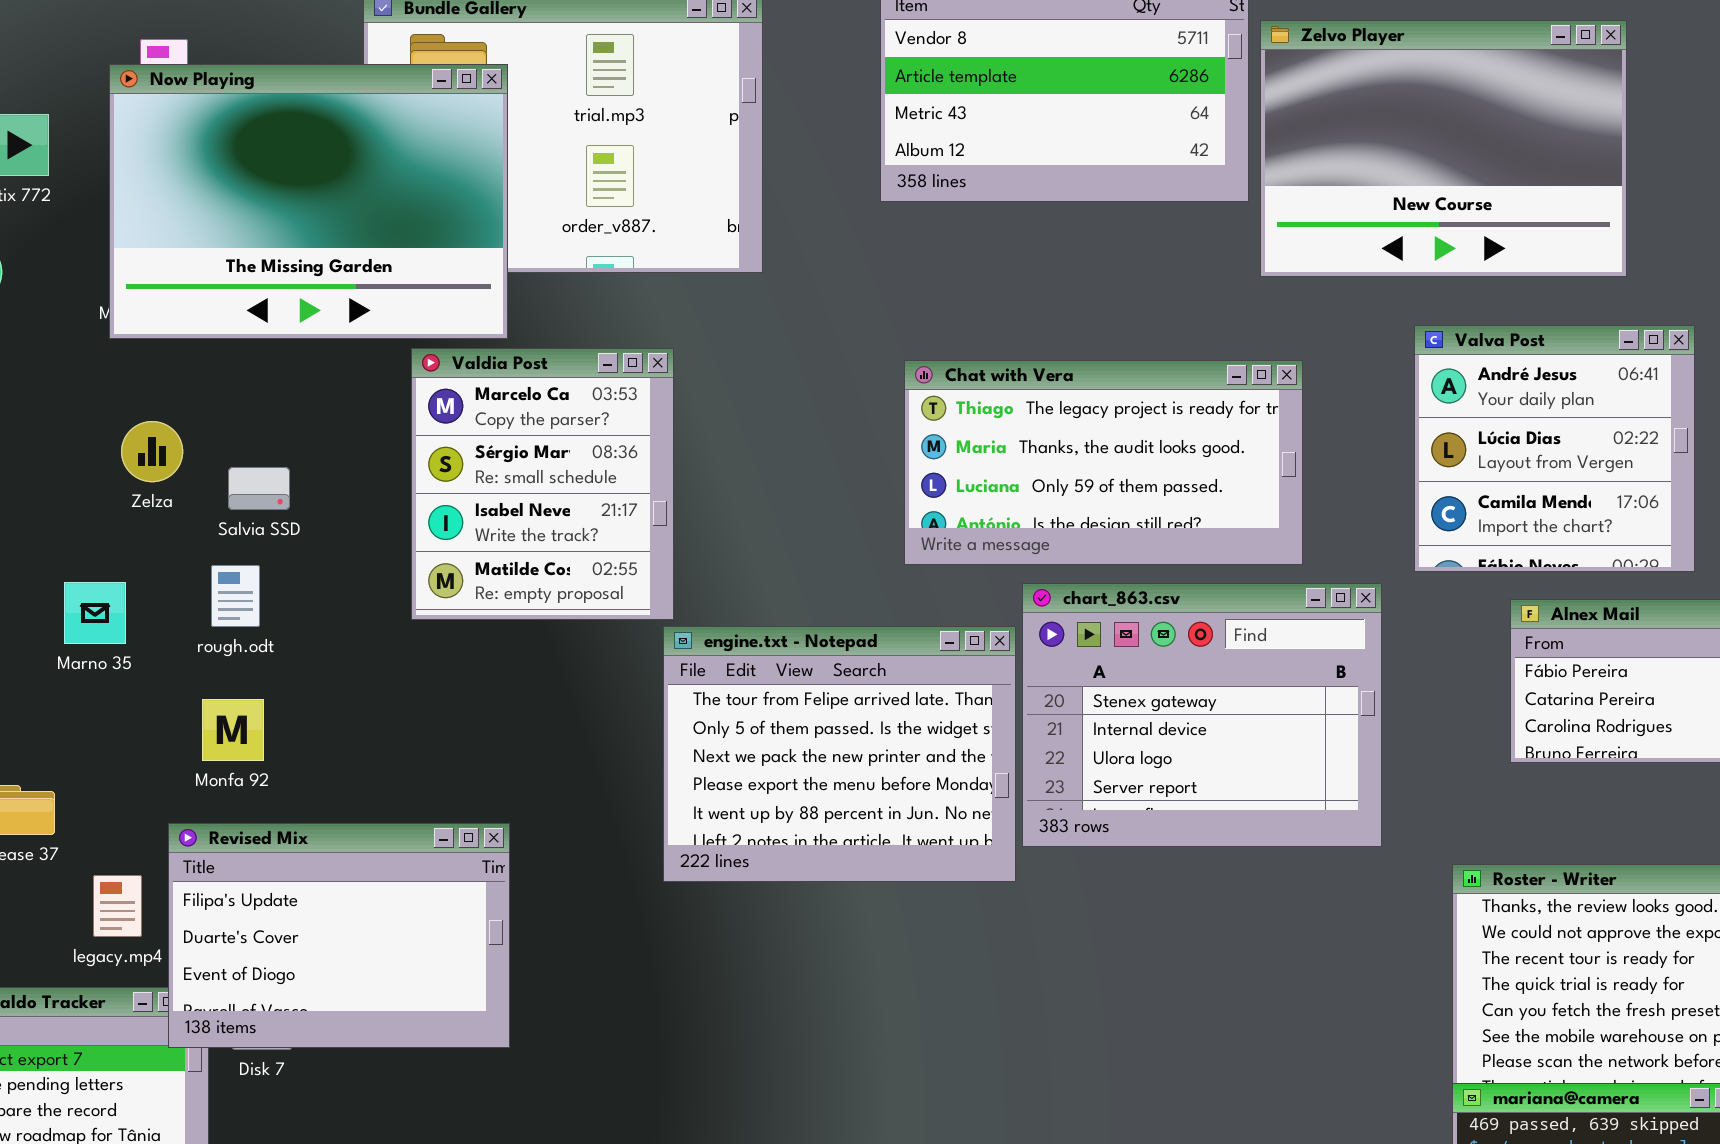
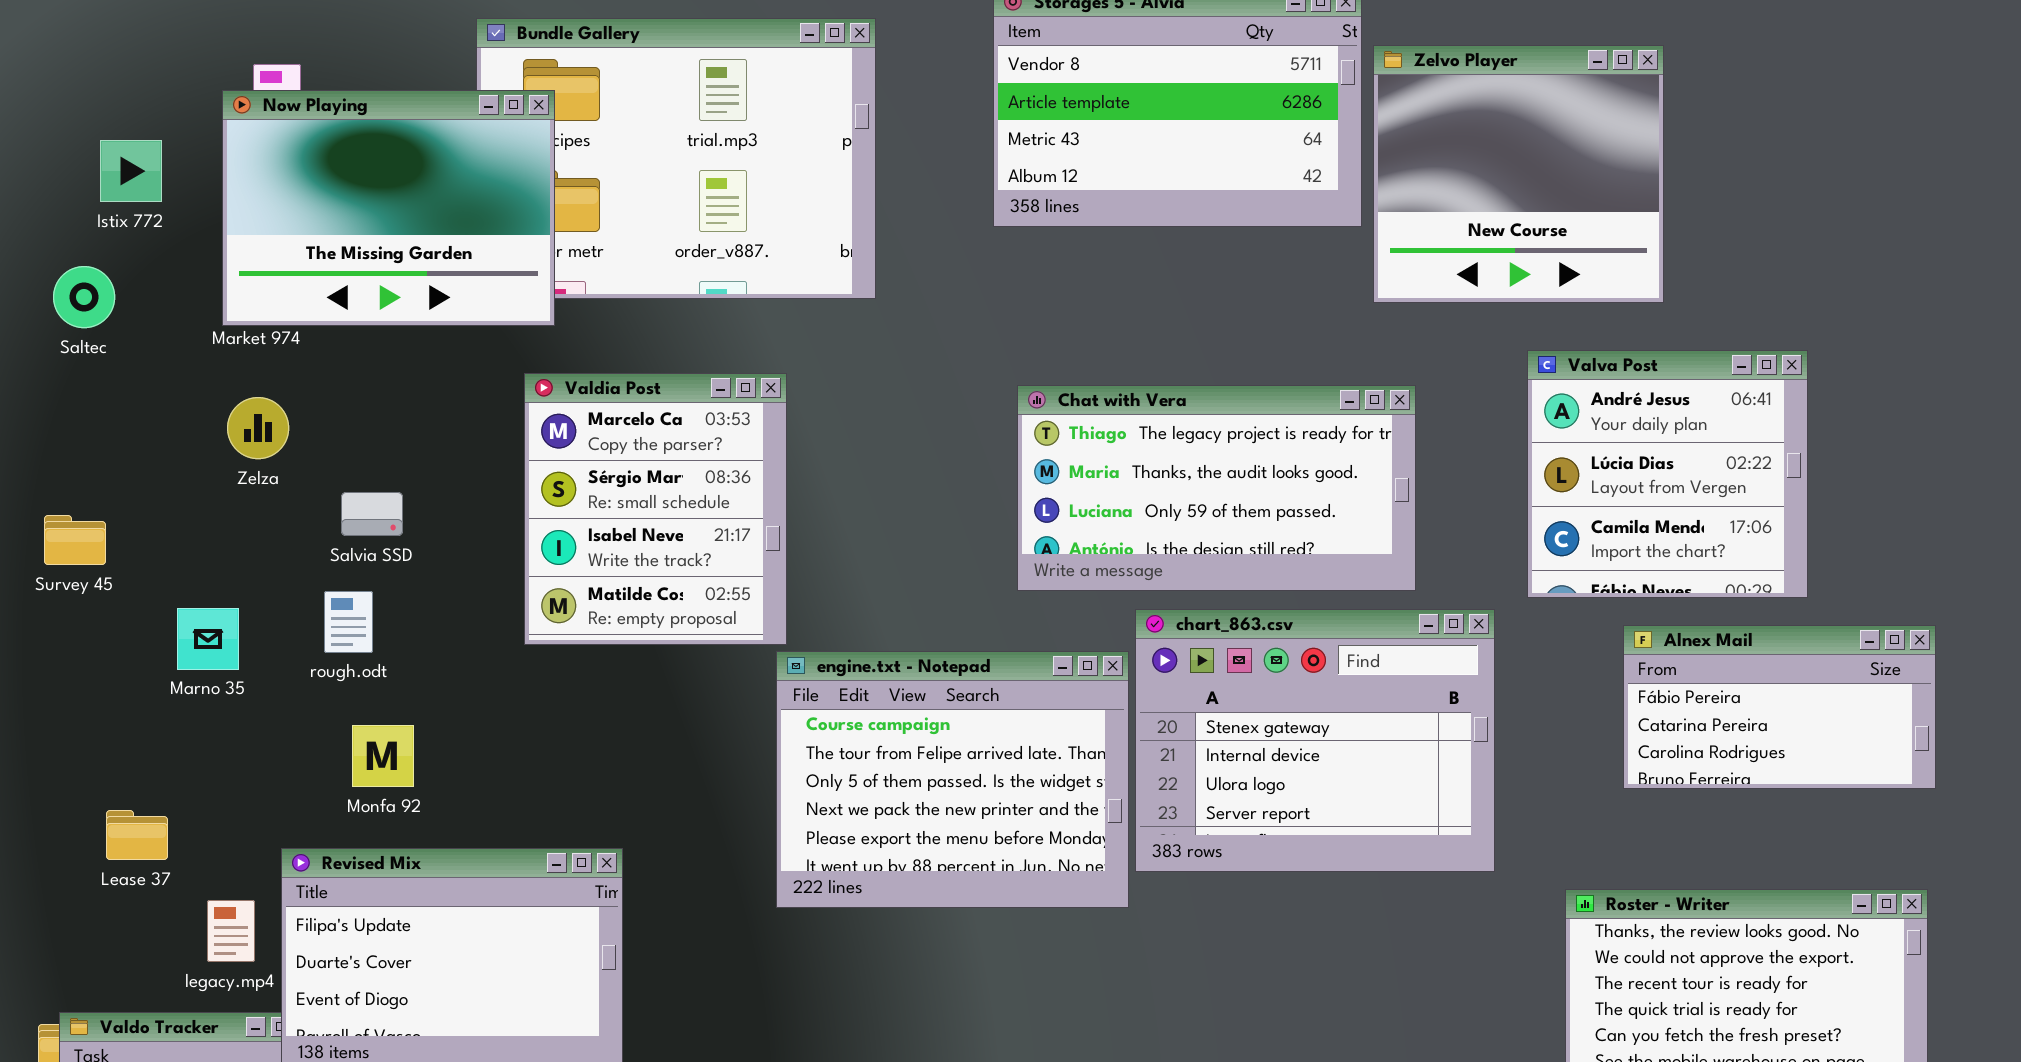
Zelvo Player: [1260,20,1627,277] -> [1373,45,1664,303], resized
Now Playing: [109,64,508,339] -> [222,90,555,326], resized
Zelza: [121,421,183,482] -> [227,397,289,459], moved
engine.txt - Notepad: [663,626,1016,882] -> [776,651,1129,908], scrolled up 1 row
Monfa 92: [202,699,264,761] -> [352,725,414,787], moved

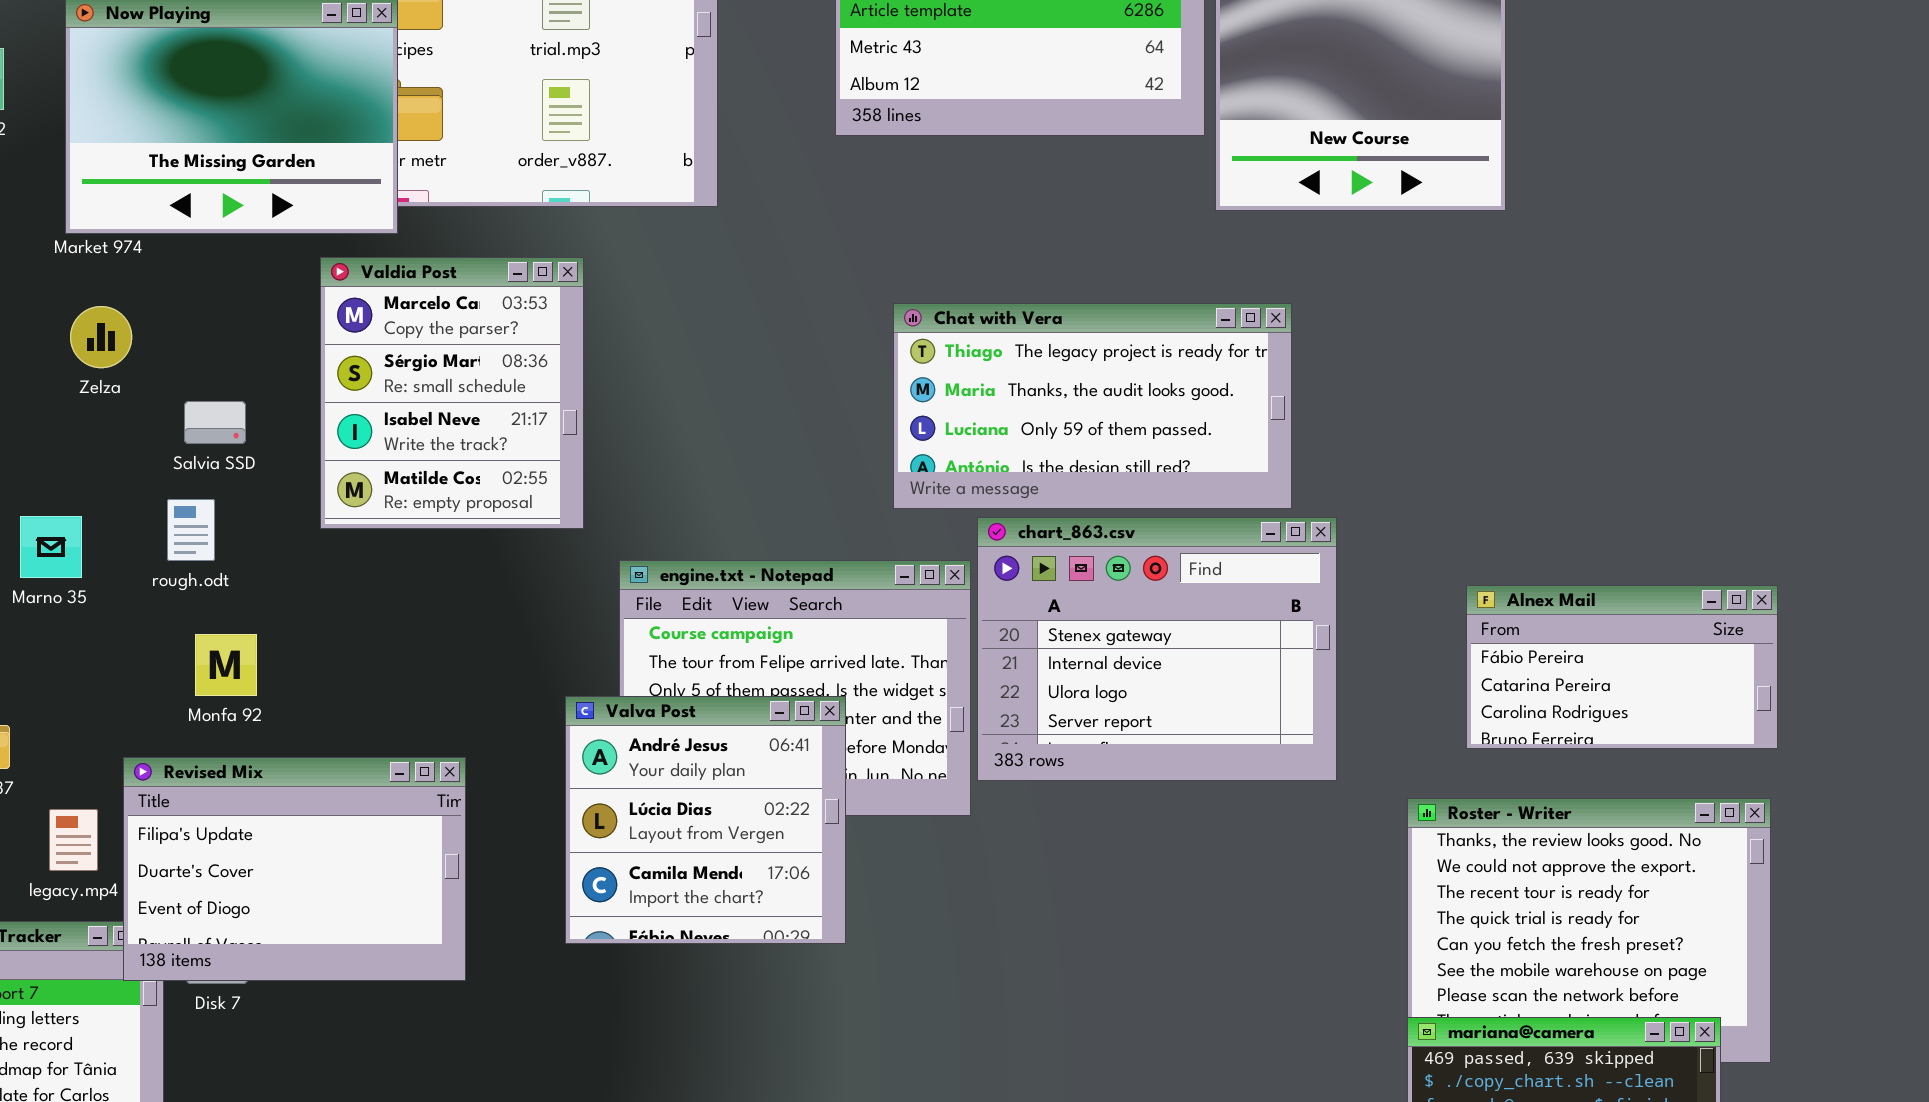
Valva Post: [1527,350,1808,598] -> [565,696,846,944], moved
Valdia Post: [524,373,787,645] -> [320,257,584,529], moved
Chat with Vera: [1017,385,1416,591] -> [893,303,1292,509], moved
Alnex Mail: [1623,625,1936,789] -> [1466,585,1778,749], moved

